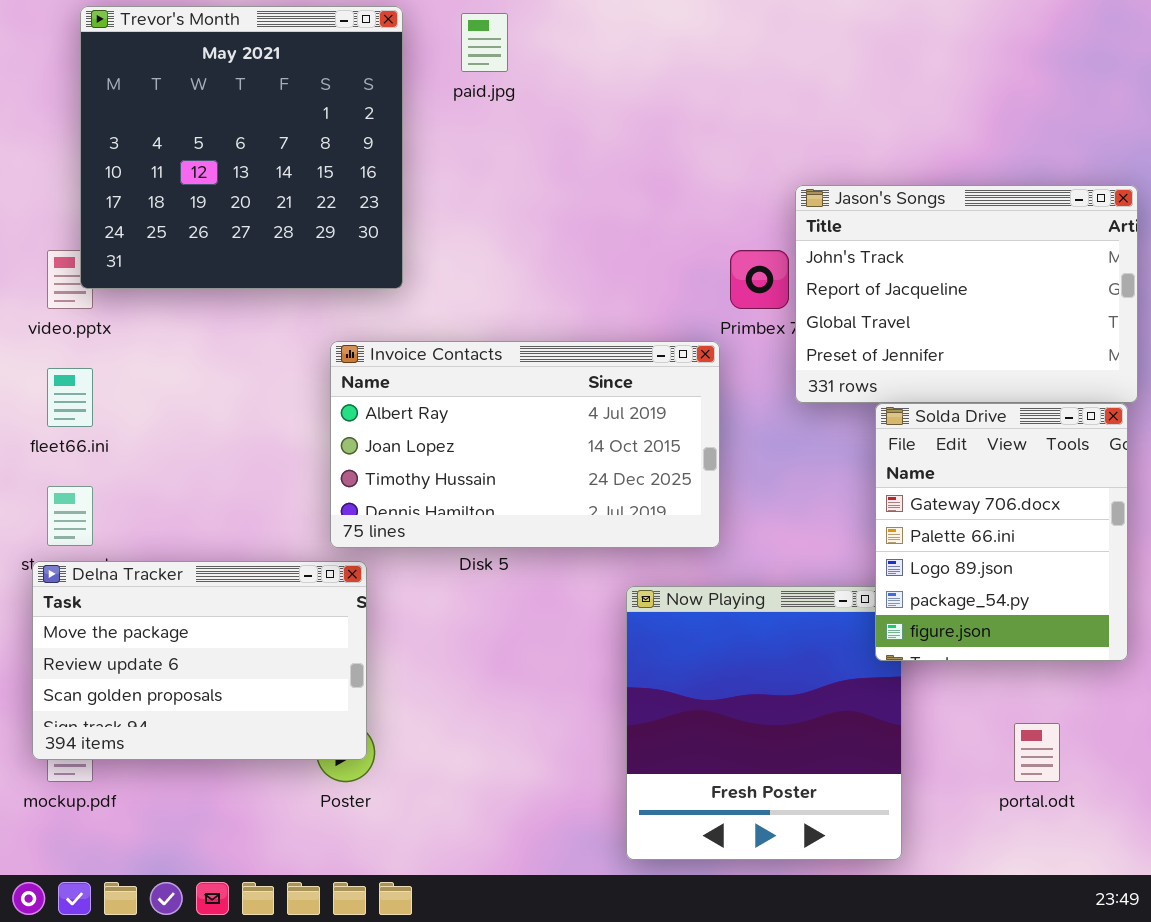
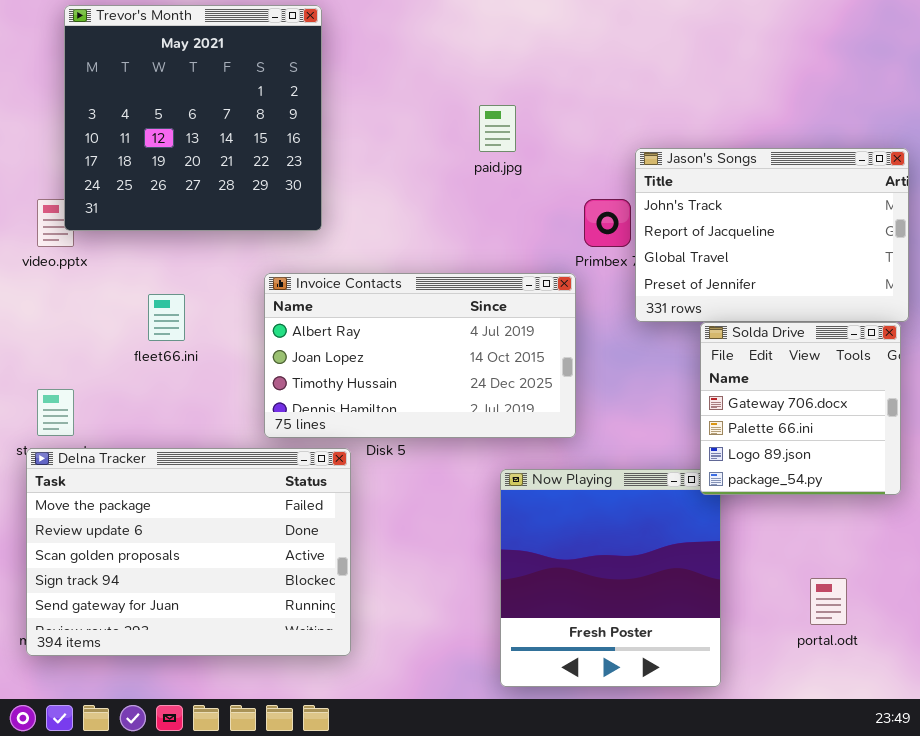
paid.jpg: [461,13,508,72] -> [479,105,516,152], moved
fleet66.ini: [47,368,93,427] -> [148,294,185,341], moved
Solda Drive: [875,403,1128,661] -> [700,322,901,495], resized
Delna Tracker: [32,561,367,760] -> [26,448,351,656], resized

